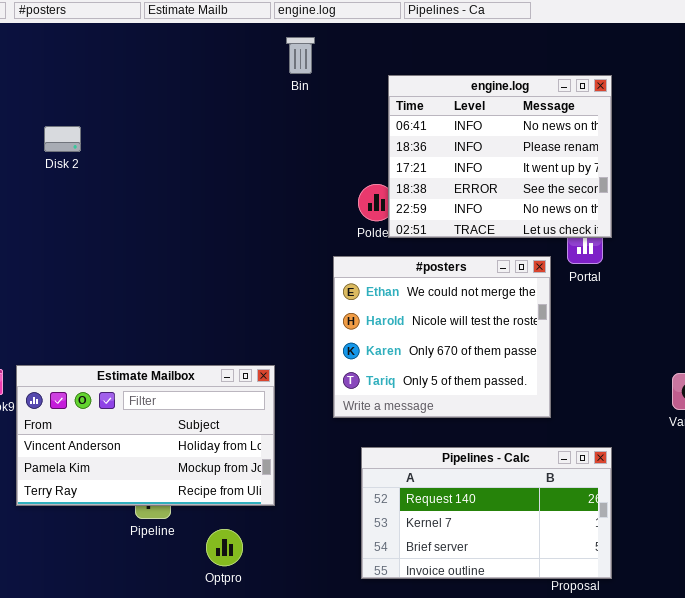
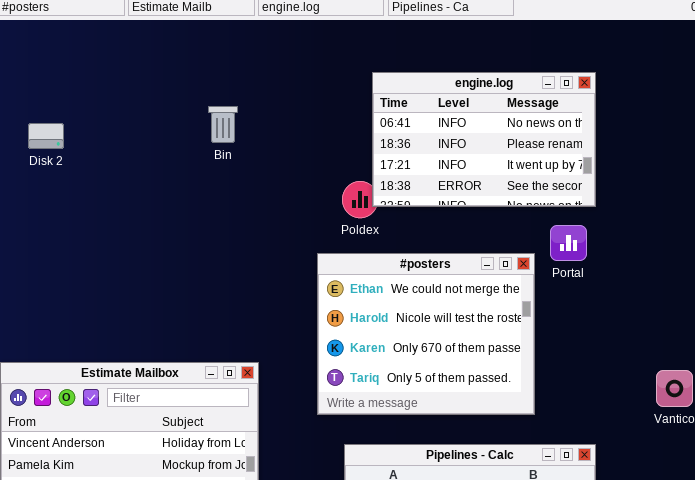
Bin: [286,37,315,74] -> [208,106,238,143], moved
engine.log: [388,75,612,238] -> [372,72,596,207], resized

